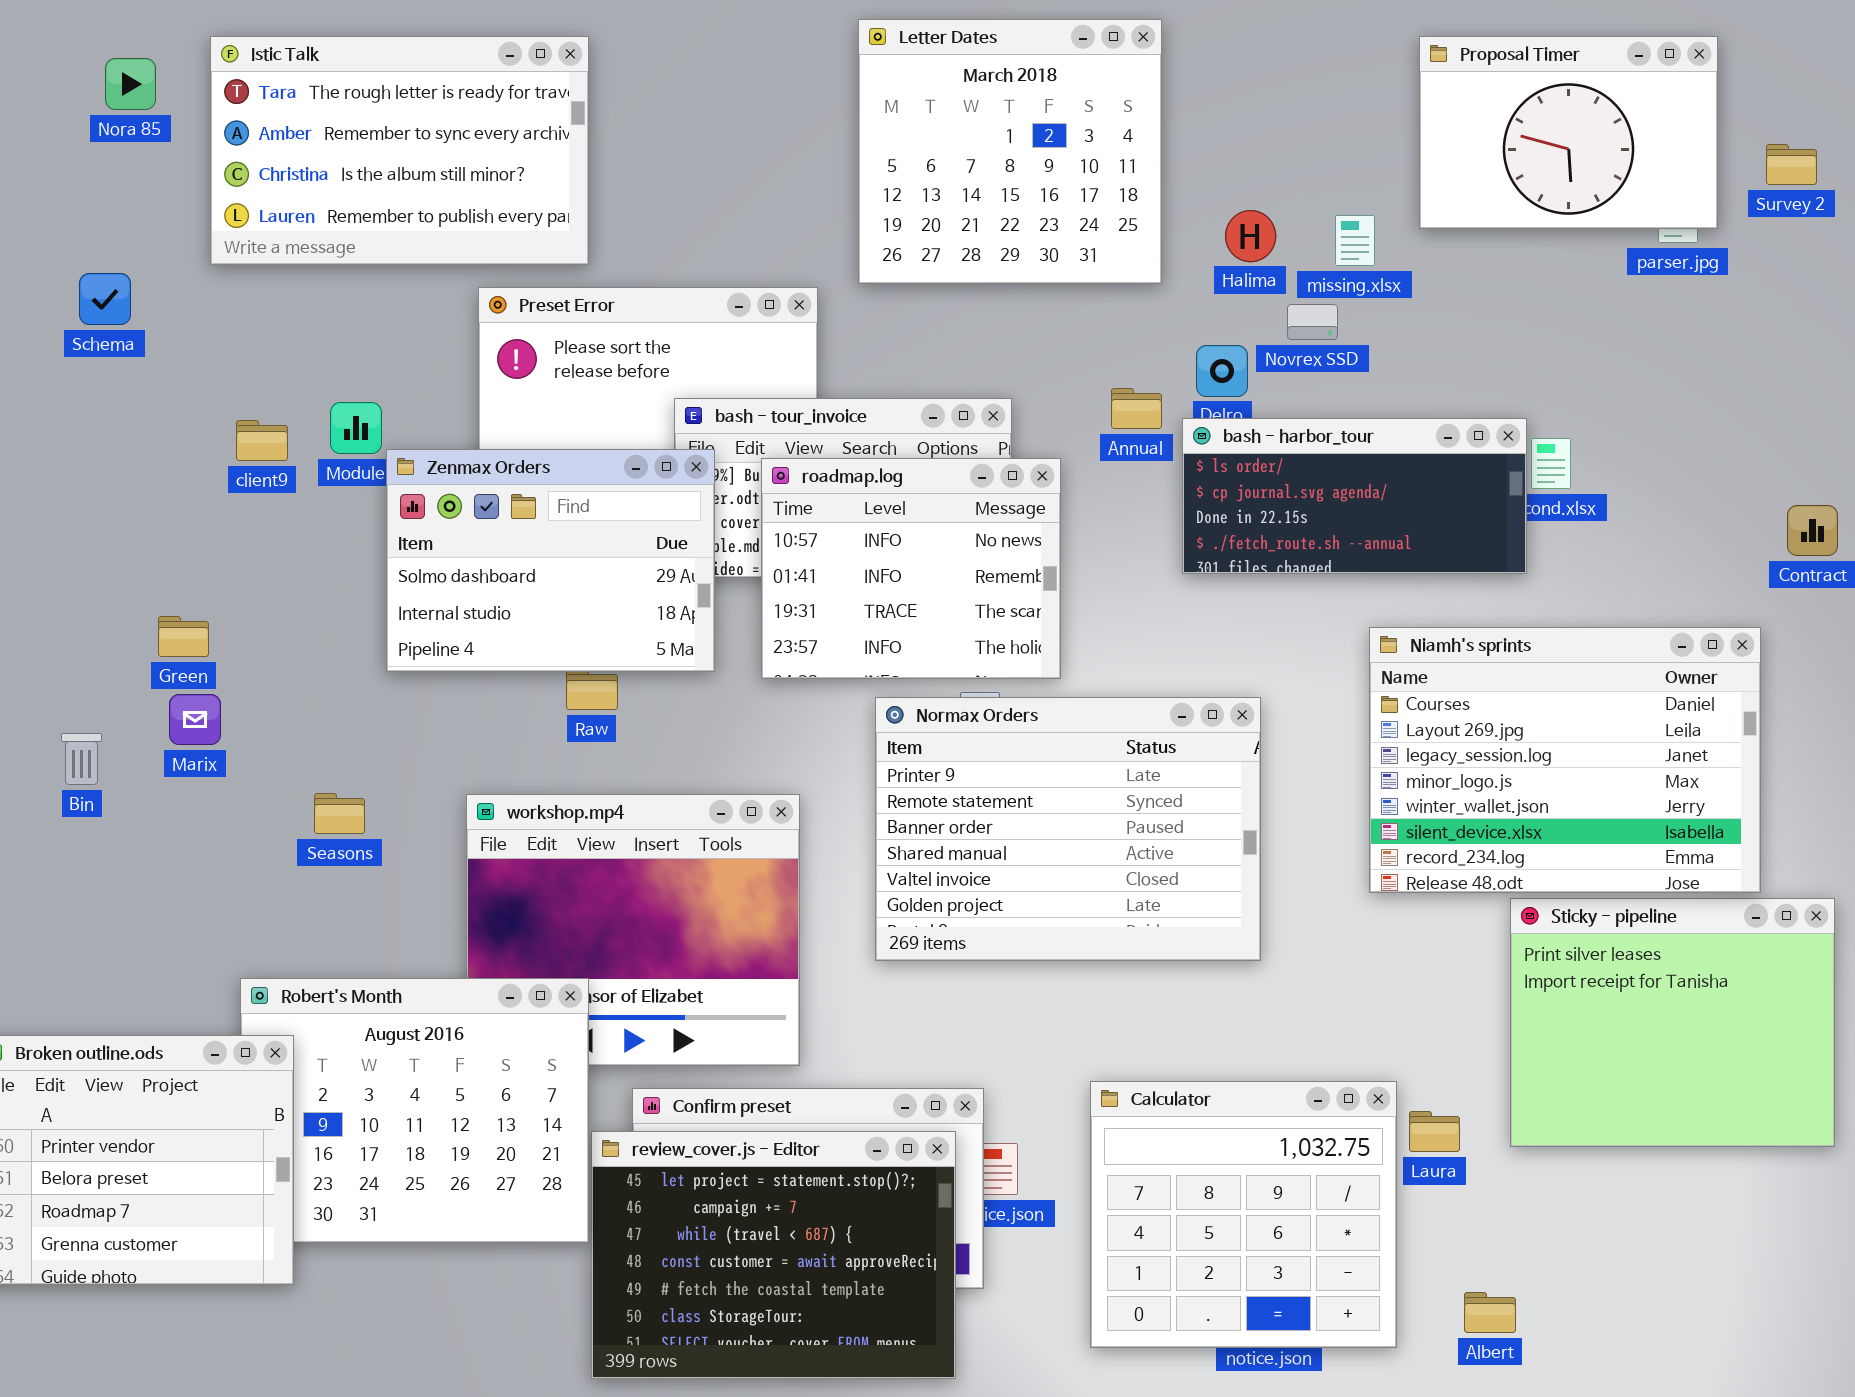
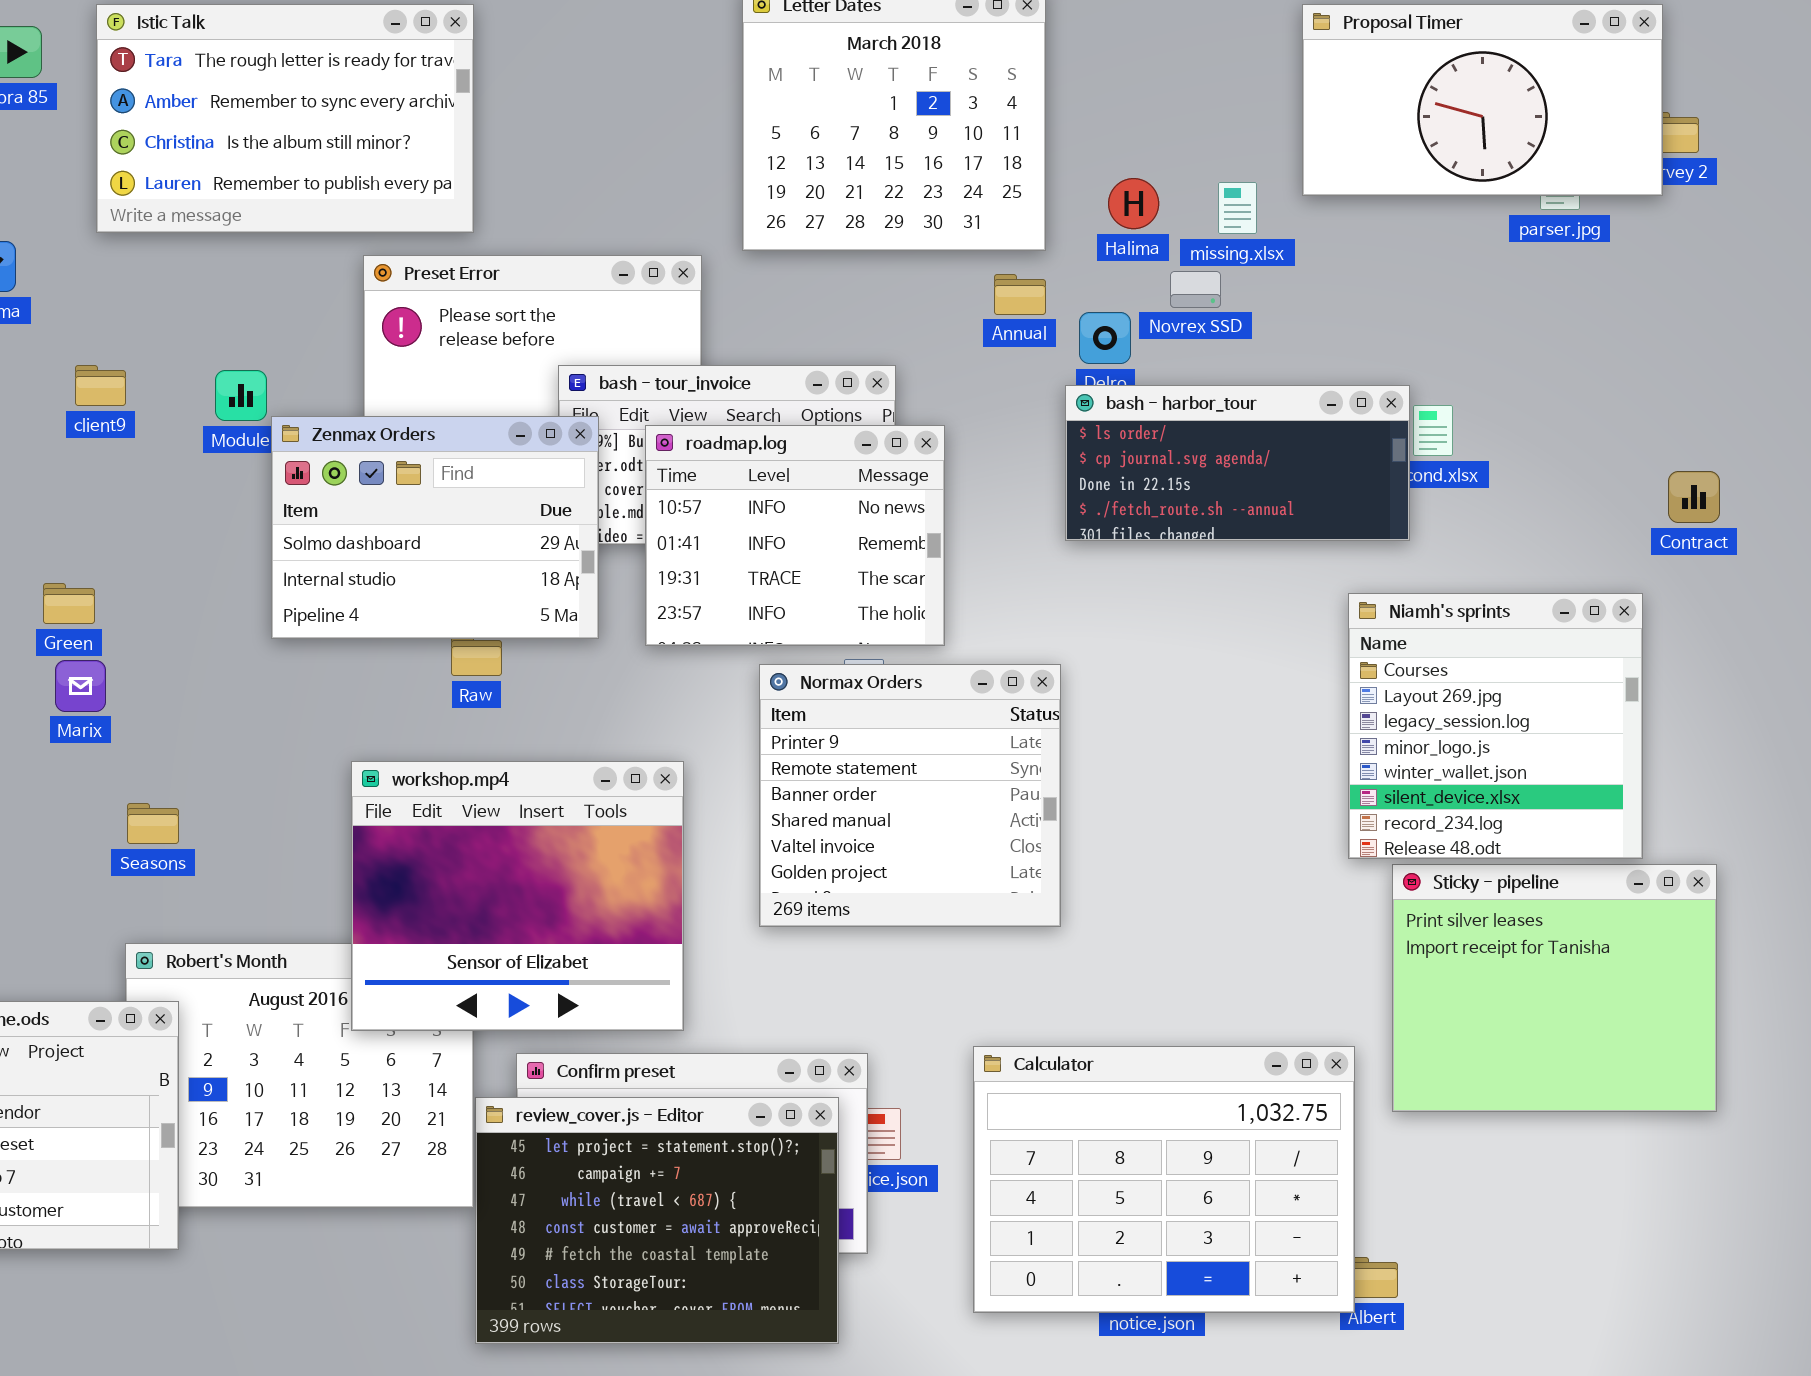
Proposal Timer: [1419,36,1718,229] -> [1302,4,1663,196], resized
Annual: [1111,388,1162,429] -> [994,274,1046,315], moved
client9: [236,420,288,461] -> [75,365,126,406], moved
Niamh's sprints: [1369,627,1761,893] -> [1348,593,1643,859], resized
Normax Orders: [875,697,1261,961] -> [759,664,1061,927], resized
Seasons: [314,793,365,834] -> [127,803,179,844], moved
workshop.mp4: [466,794,800,1066] -> [351,761,684,1031], raised
Calculator: [1090,1081,1397,1348] -> [973,1046,1355,1313], resized

